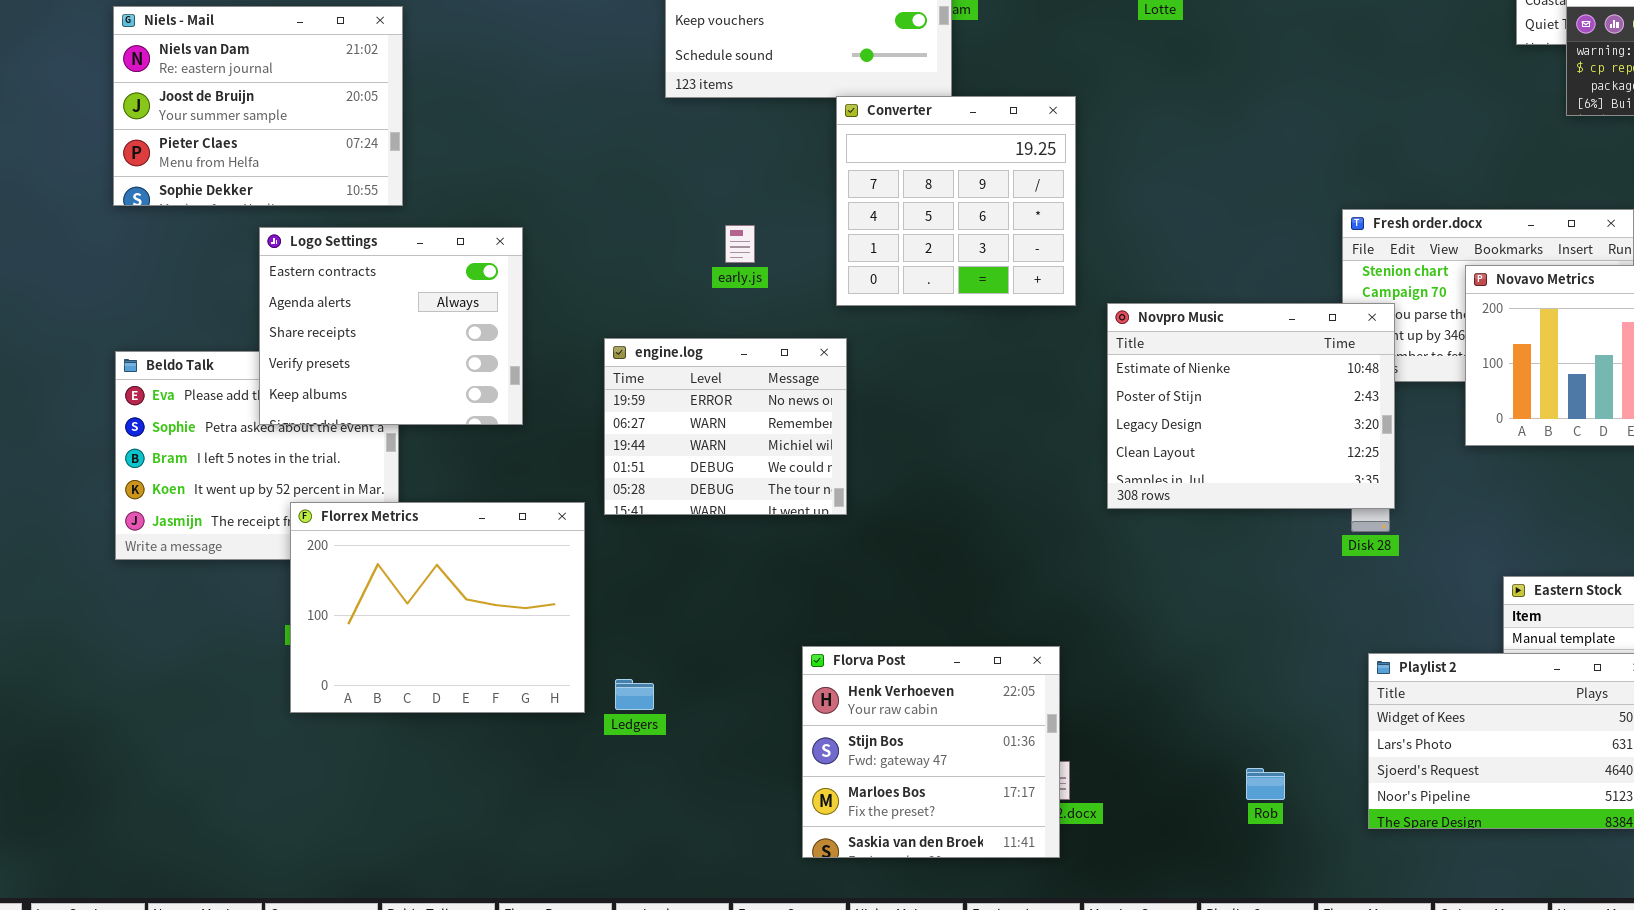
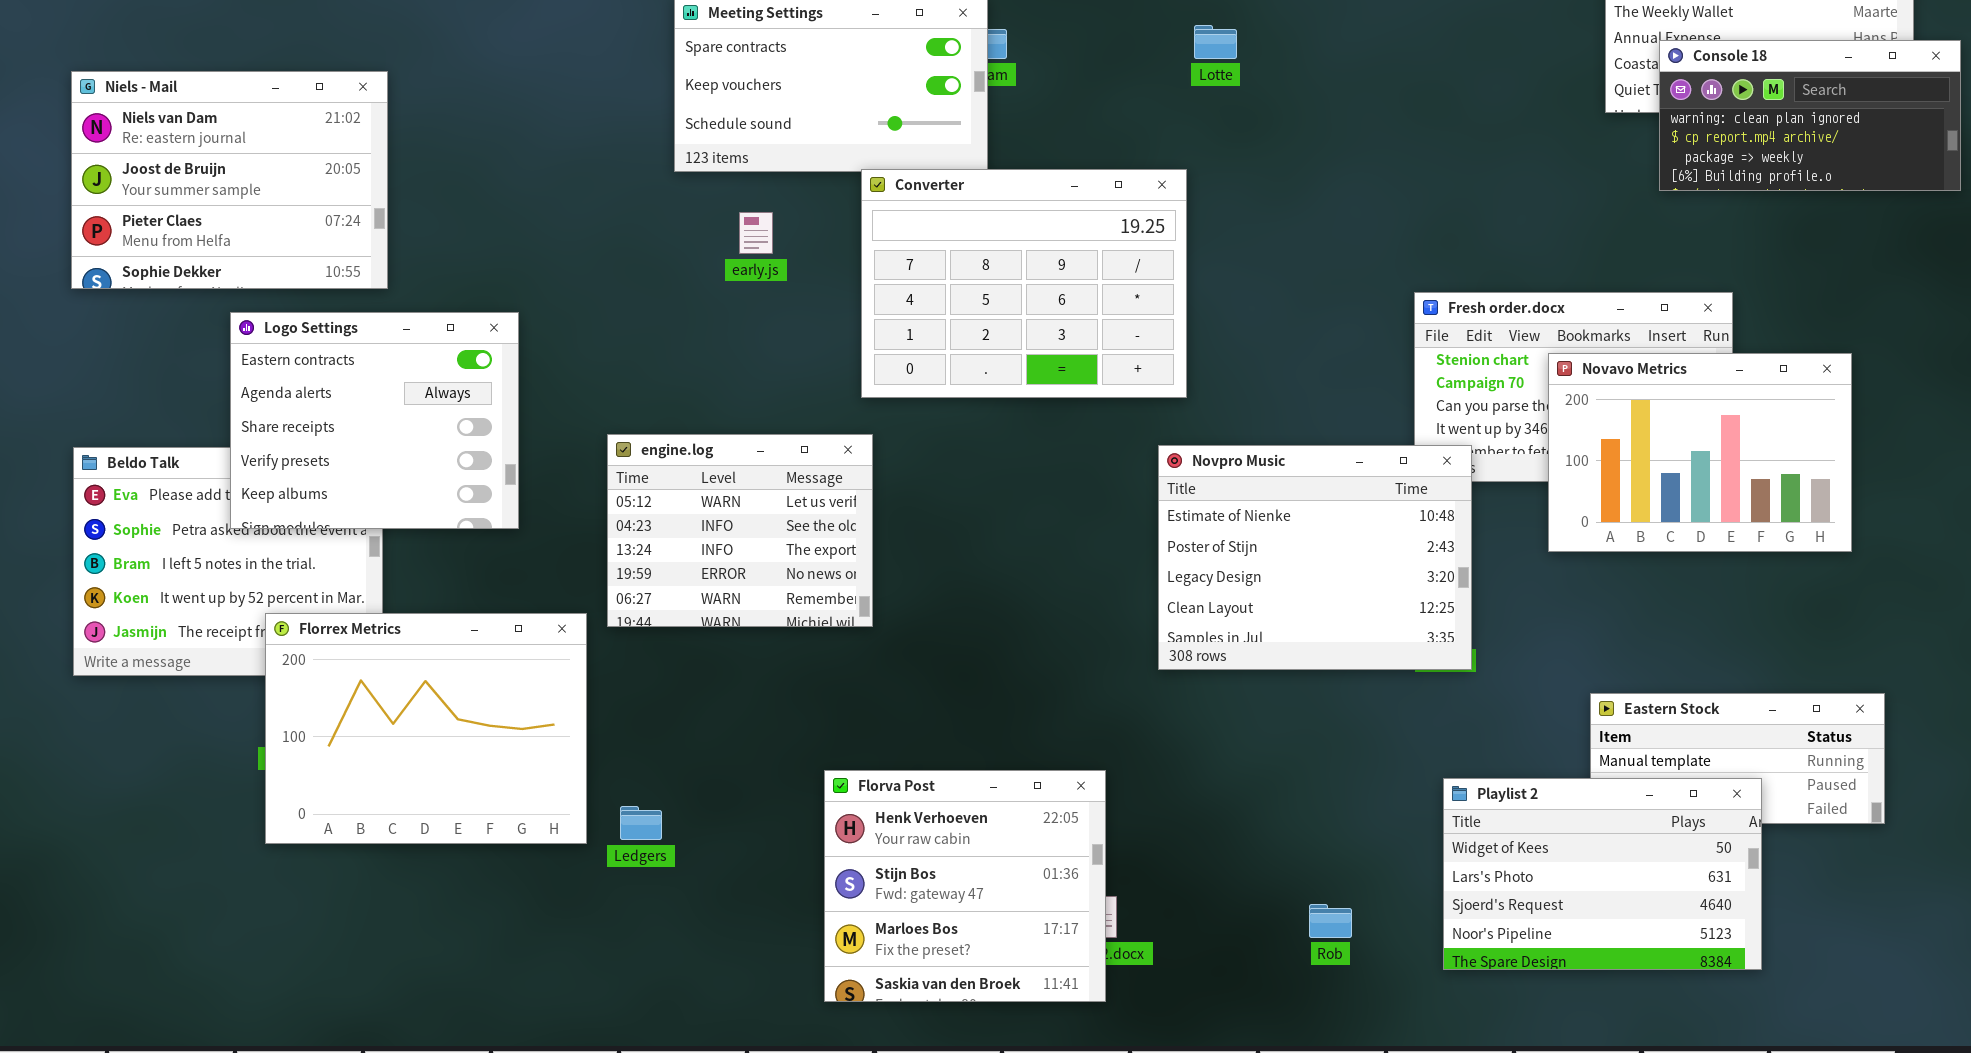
Converter: [836,96,1076,306] -> [861,169,1187,398], resized
early.js: [725,225,755,263] -> [739,212,773,254], moved
Novpro Music: [1107,303,1395,509] -> [1158,445,1472,670], moved
engine.log: [604,338,847,515] -> [607,434,873,627], scrolled up 3 rows

